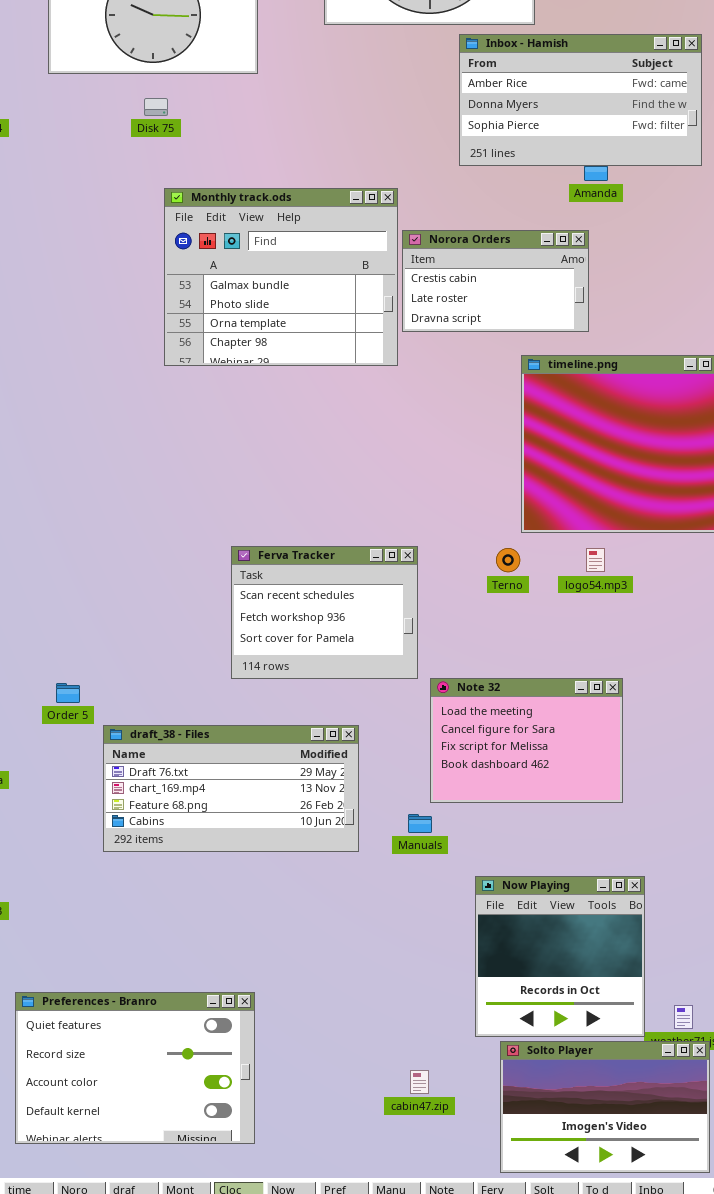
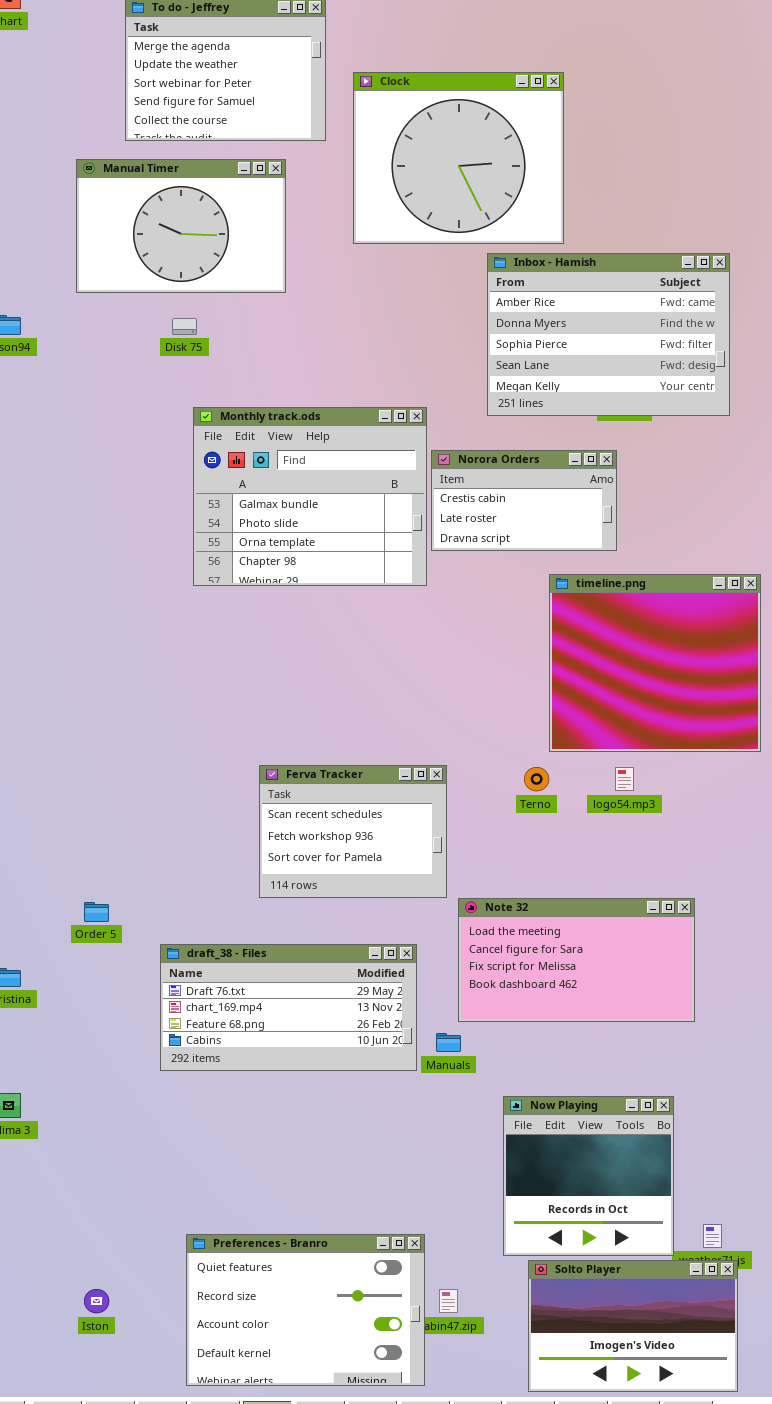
Inbox - Hamish: [459,34,702,166] -> [487,253,730,416], resized
Note 32: [430,678,623,803] -> [458,898,695,1022], resized
draft_38 - Files: [103,725,359,852] -> [160,944,417,1071], moved
Preferences - Branro: [15,992,255,1144] -> [186,1234,425,1386], moved

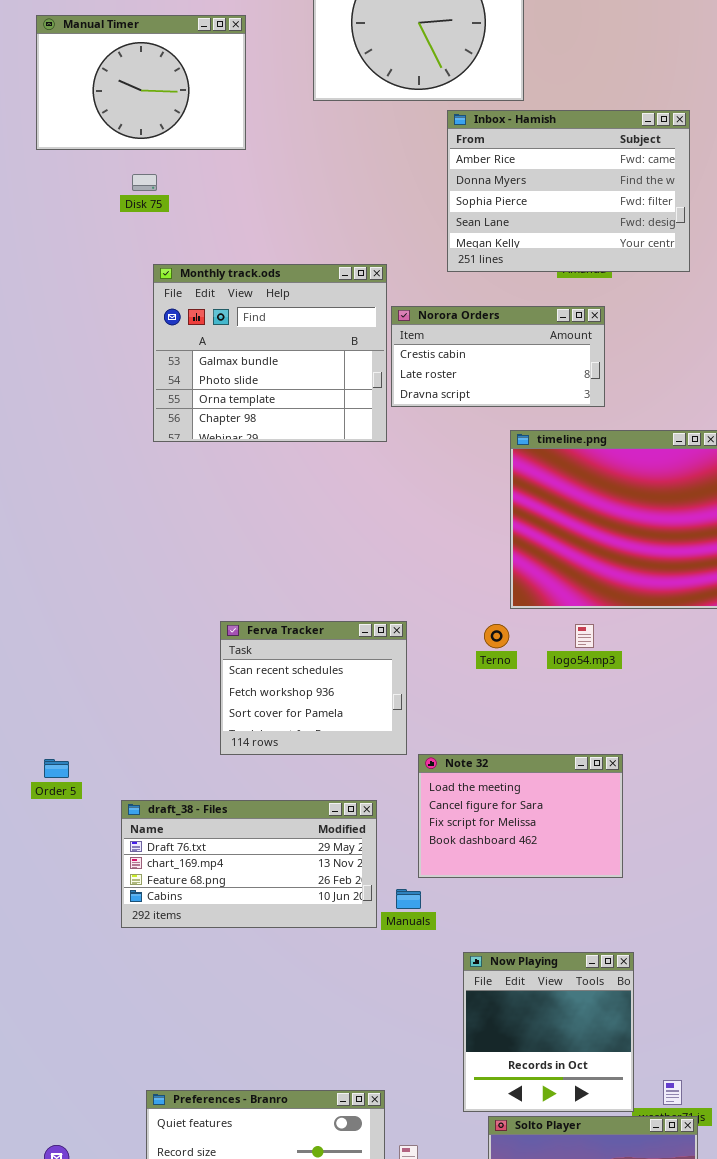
Norora Orders: [431,450,617,551] -> [391,306,605,407], resized
Note 32: [458,898,695,1022] -> [418,754,623,878], resized

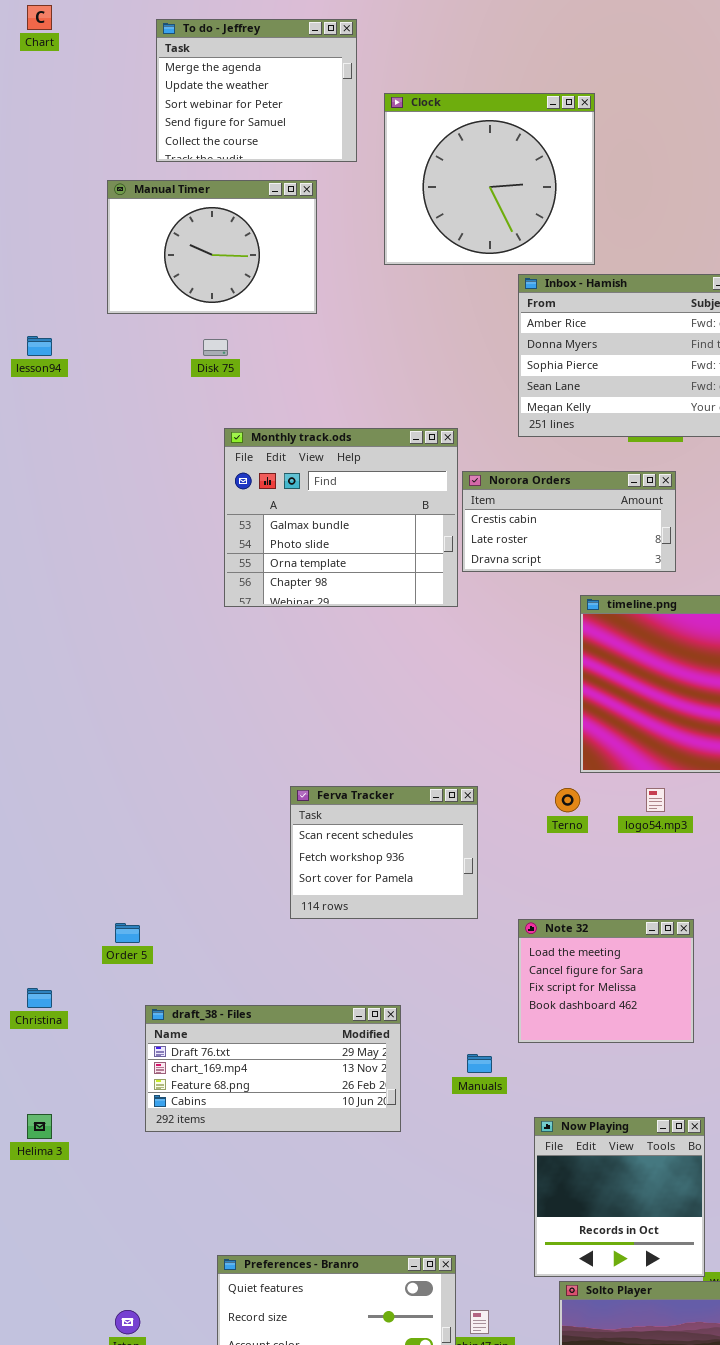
Note 32: [418,754,623,878] -> [518,919,694,1043], resized
draft_38 - Files: [121,800,377,928] -> [145,1005,401,1132], moved

